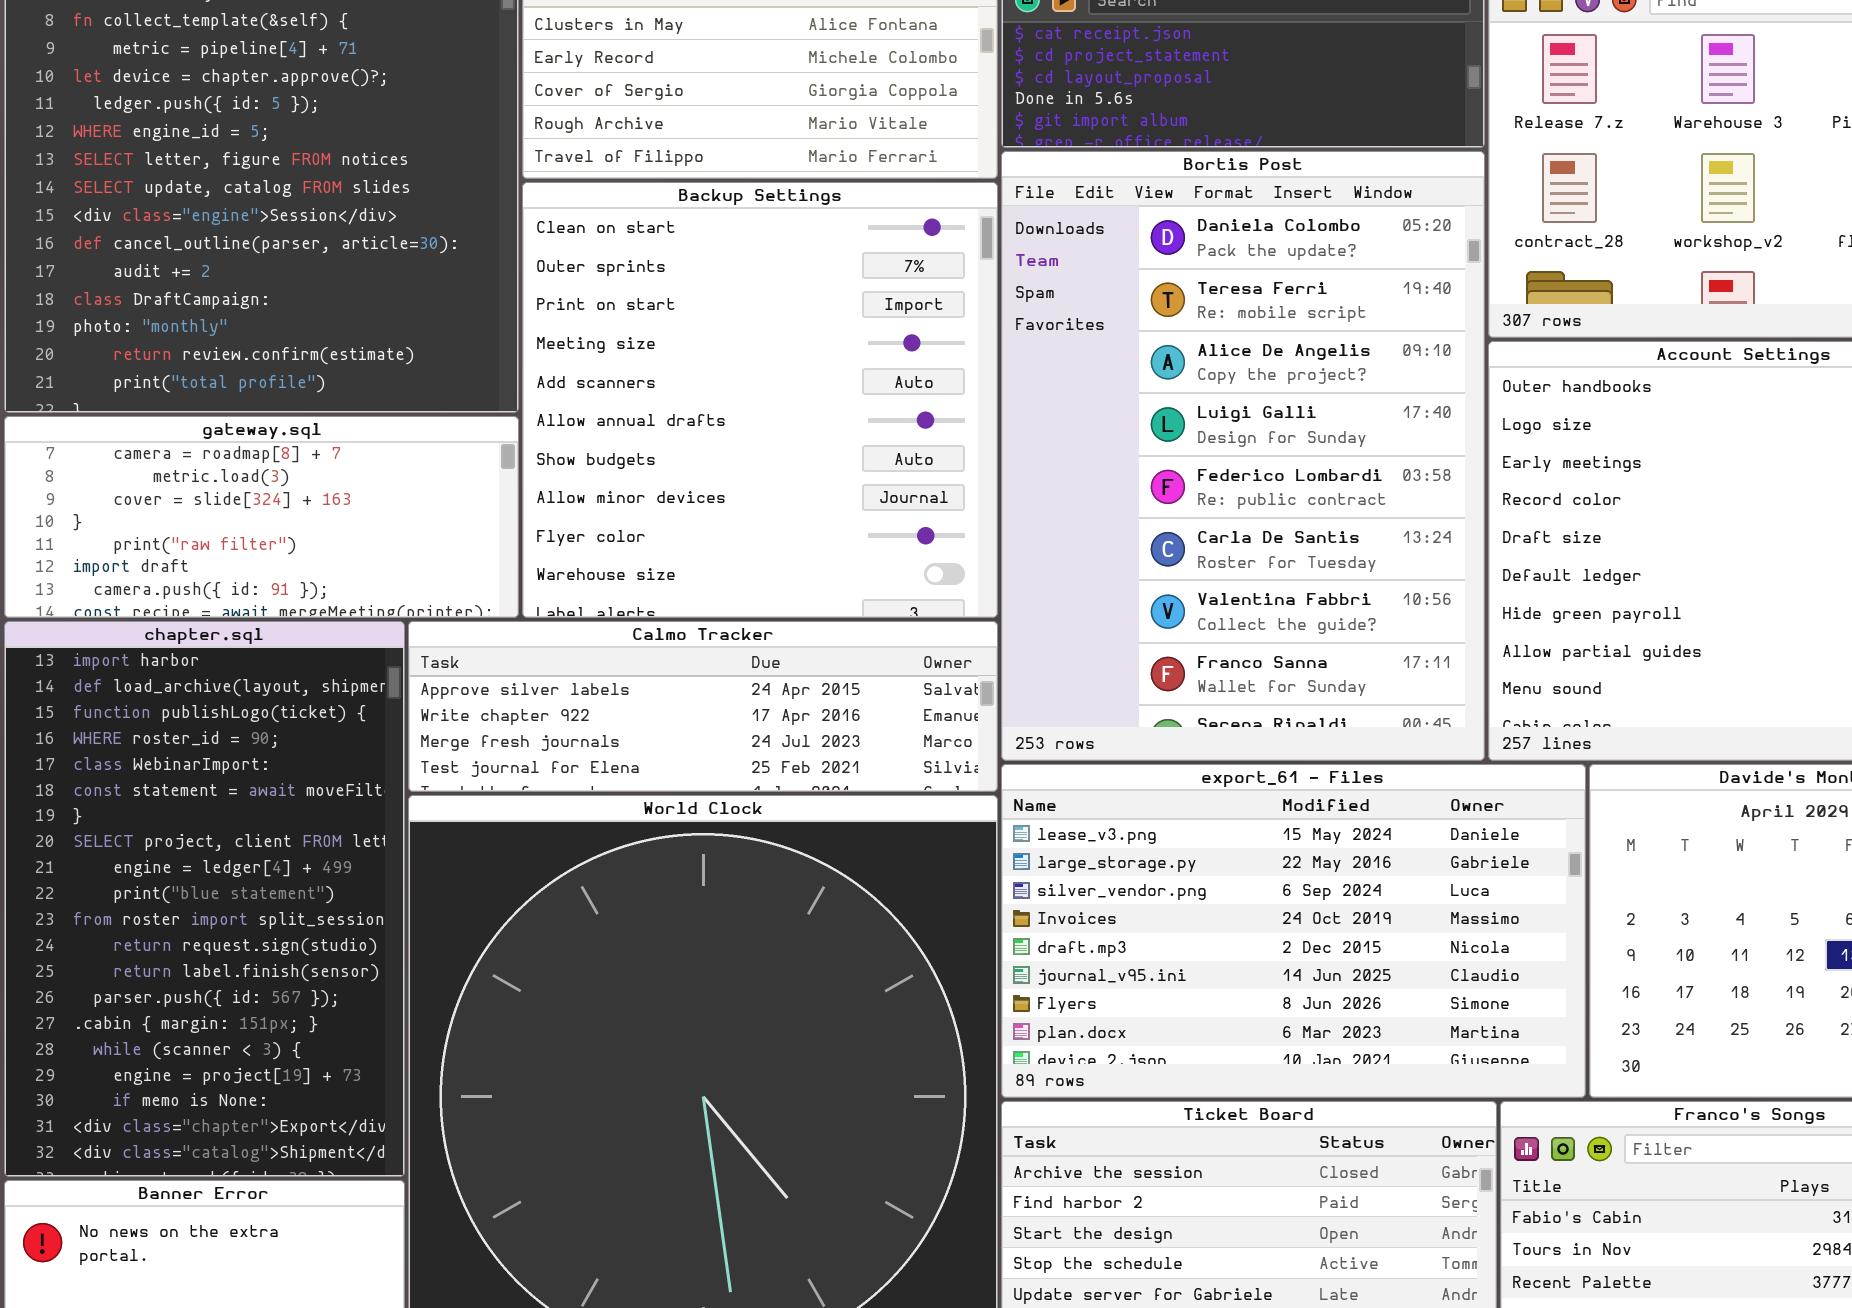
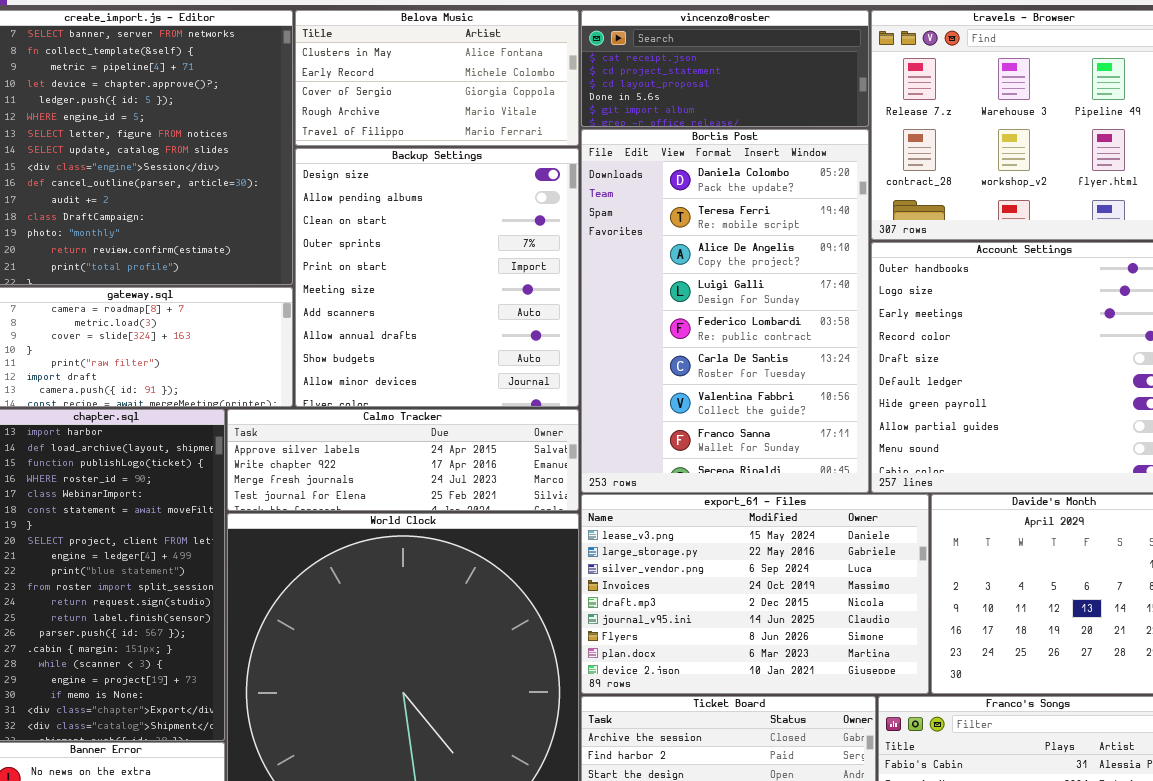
Backup Settings: [522,182,998,618] -> [295,148,579,407], scrolled up 2 rows

